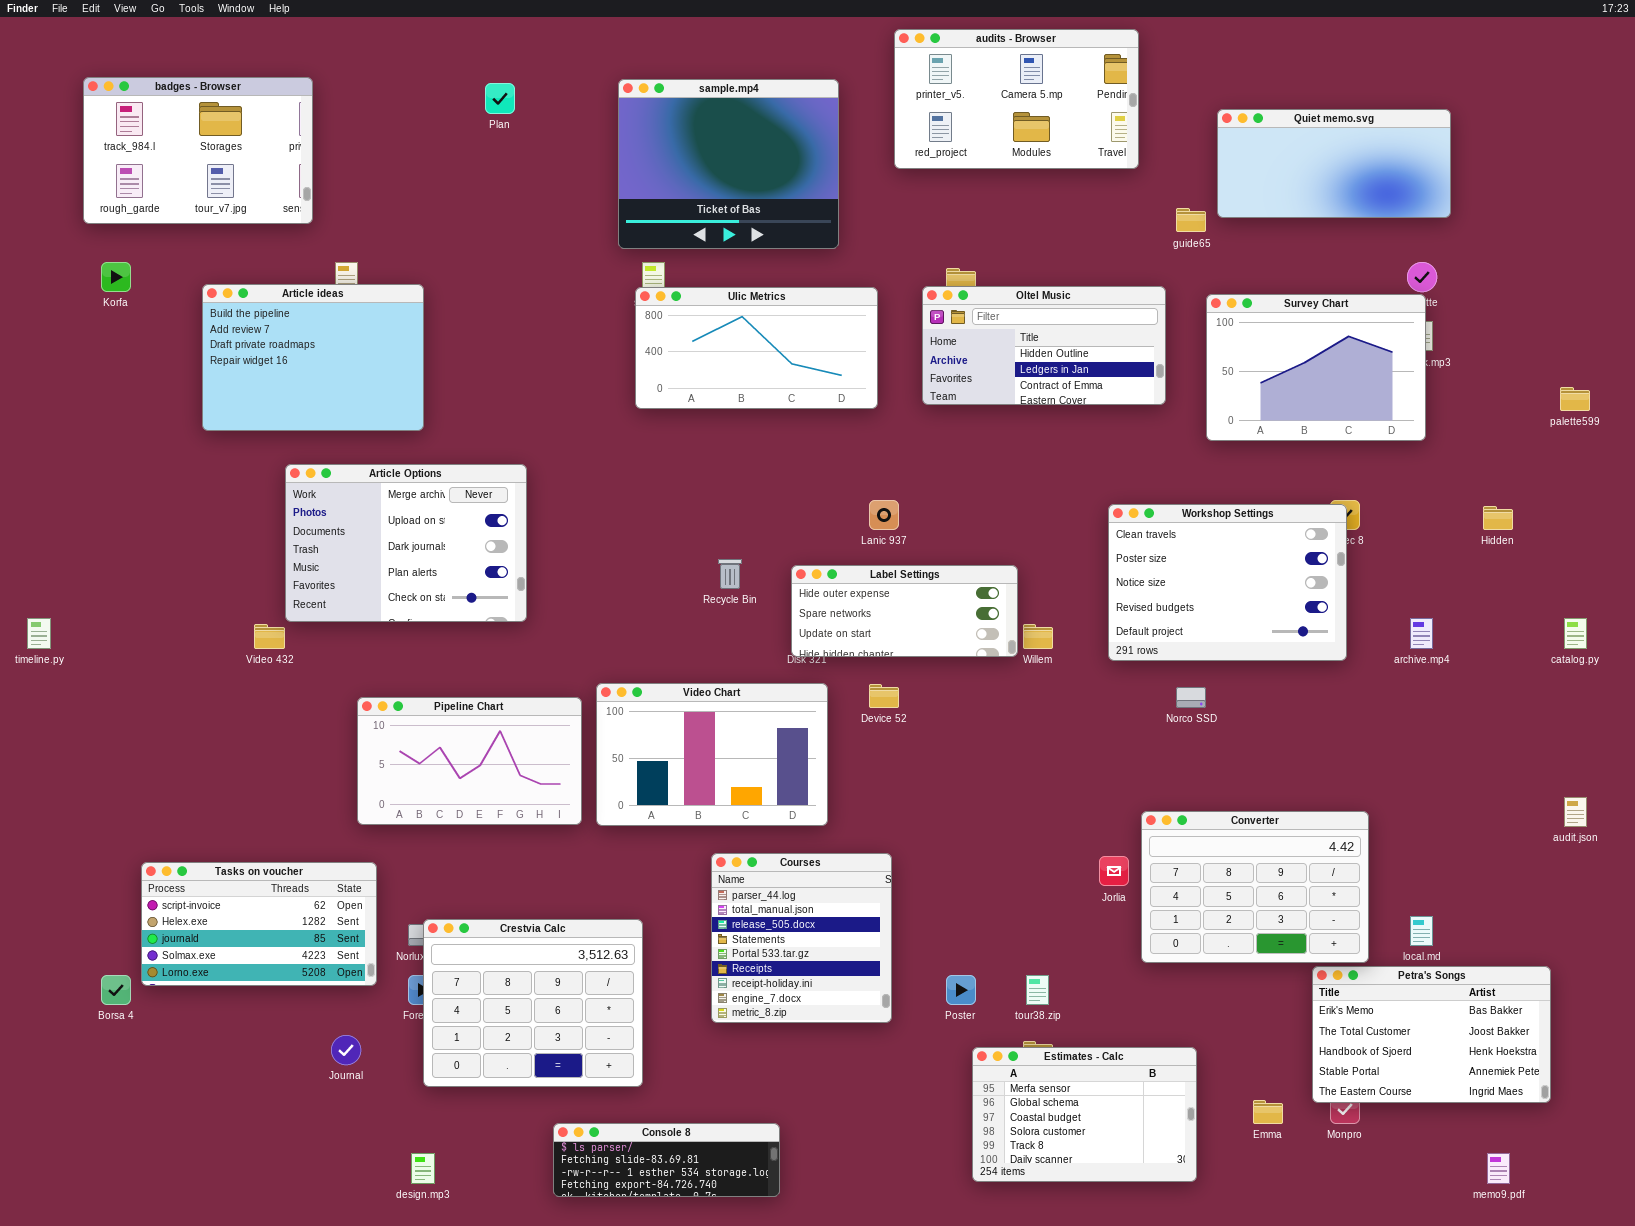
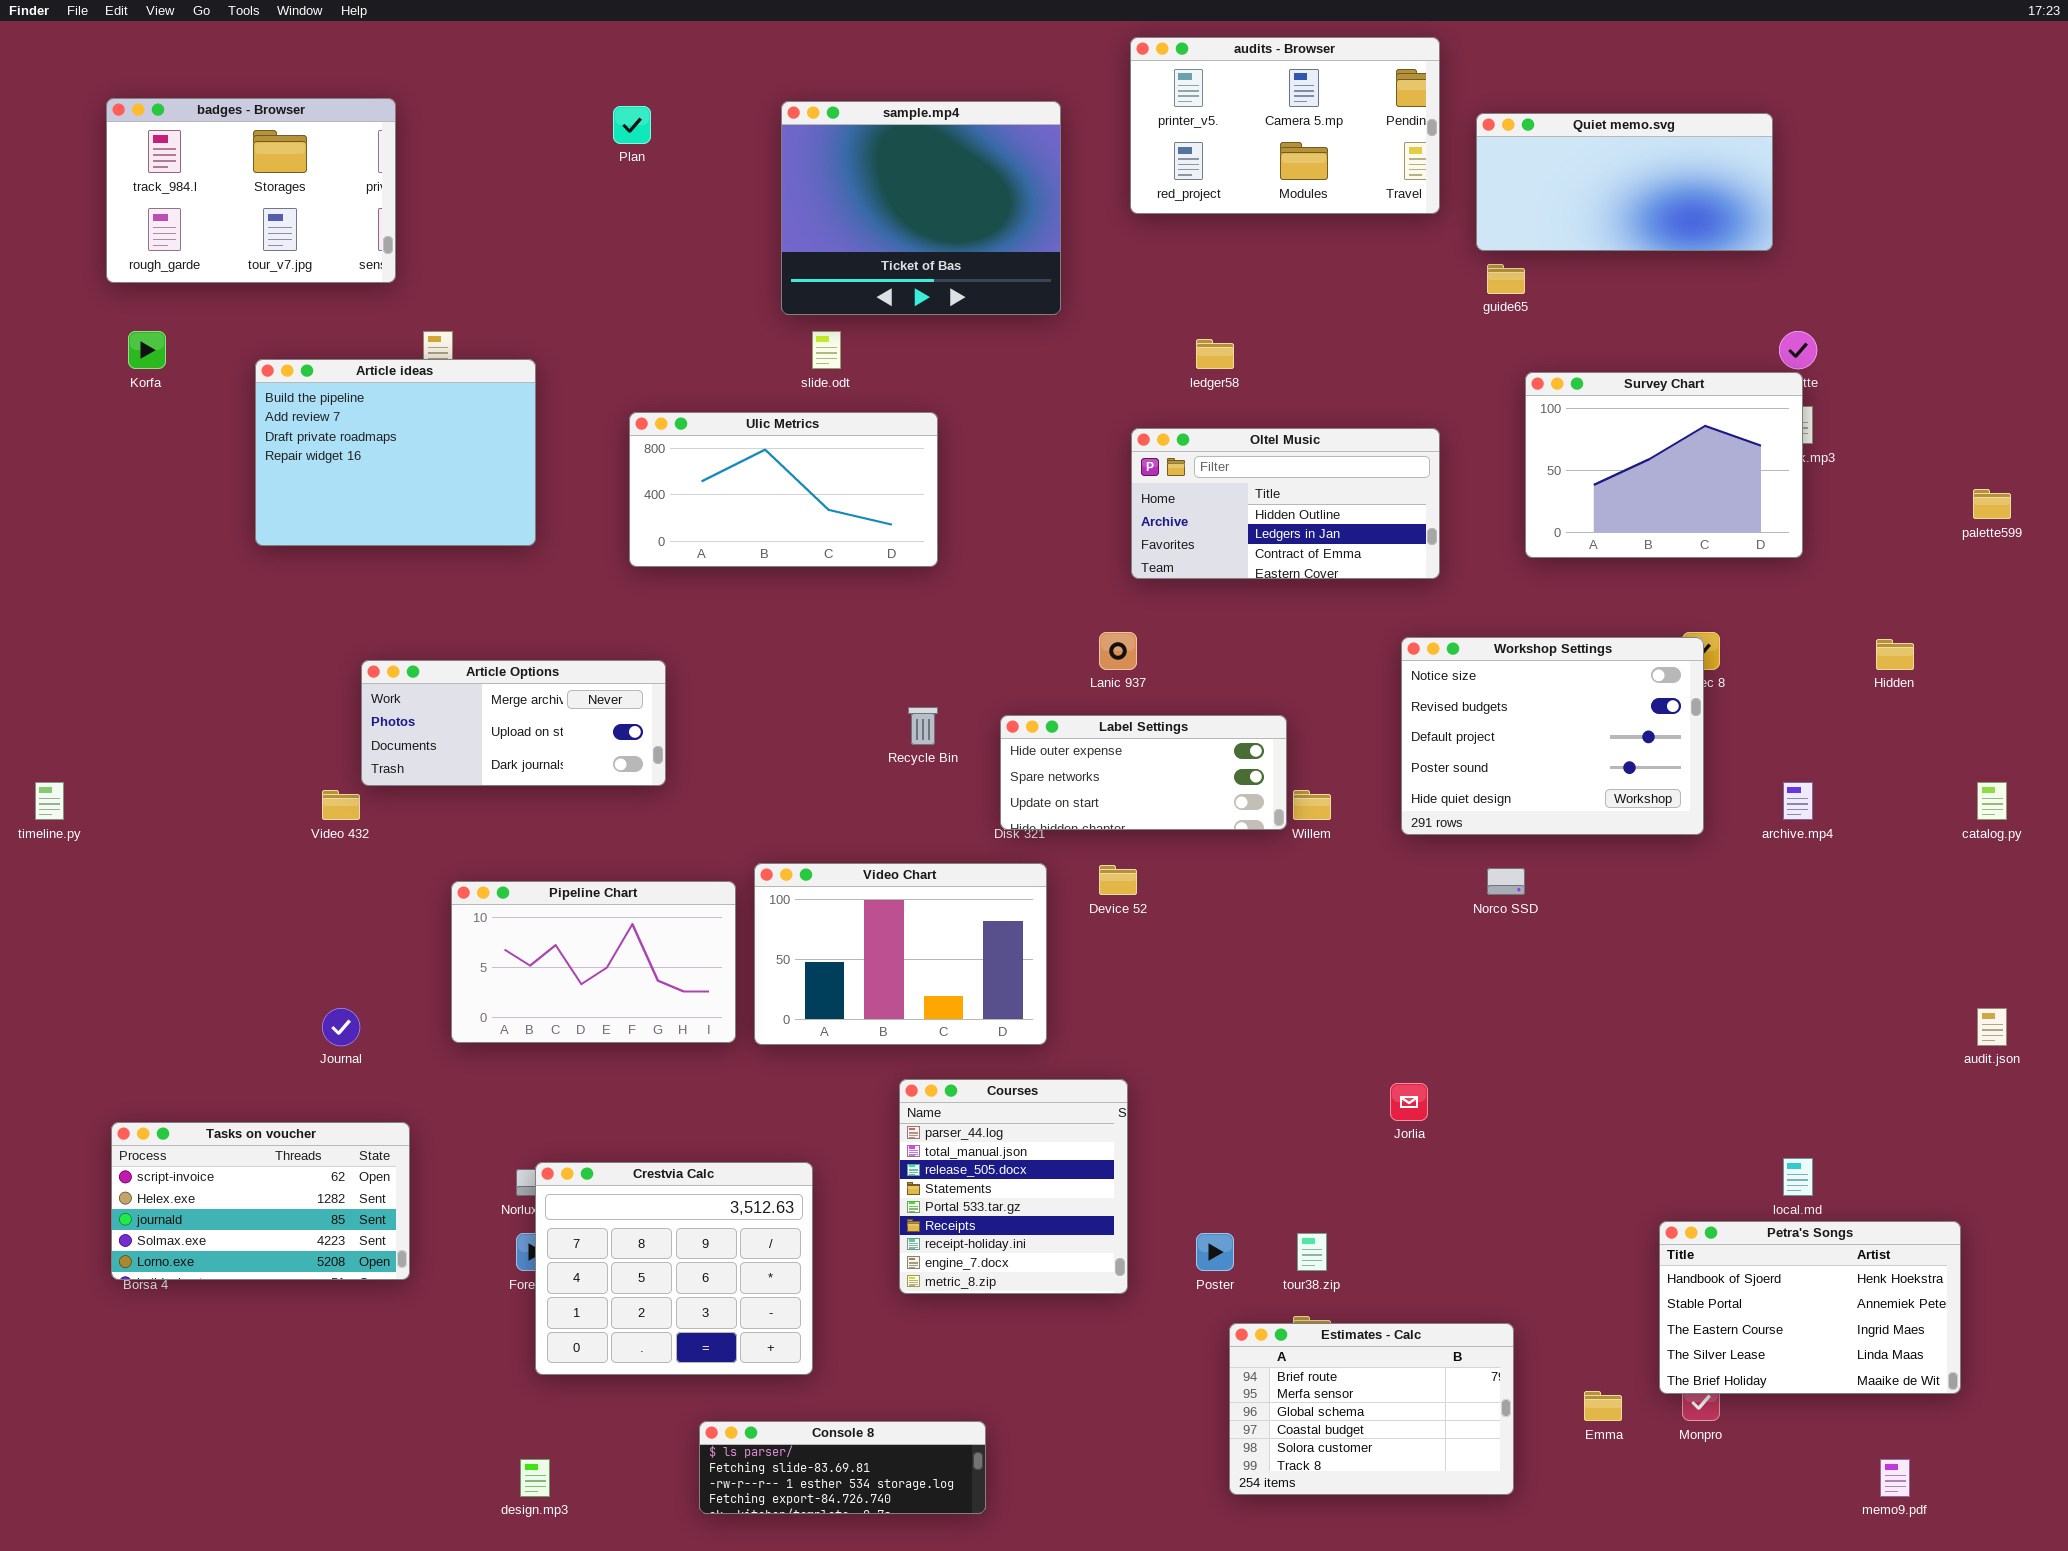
Quiet memo.svg: [1217,109,1451,218] -> [1476,113,1773,251], moved
Oltel Music: [922,286,1166,405] -> [1131,428,1440,579], moved
Ulic Metrics: [635,287,878,409] -> [629,412,938,567], moved
Article Options: [285,464,527,622] -> [361,660,666,786], resized
Workshop Settings: [1108,504,1347,661] -> [1401,637,1704,835], scrolled down 2 rows
Converter: [1141,811,1369,963] -> none, closed
Tasks on voucher: [141,862,377,986] -> [111,1122,410,1280], moved
Petra's Songs: [1312,966,1551,1103] -> [1659,1221,1961,1394], scrolled down 2 rows
Journal: [331,1035,361,1065] -> [322,1008,360,1046], moved
Estimates - Calc: [972,1047,1197,1182] -> [1229,1323,1514,1495], scrolled up 1 row

